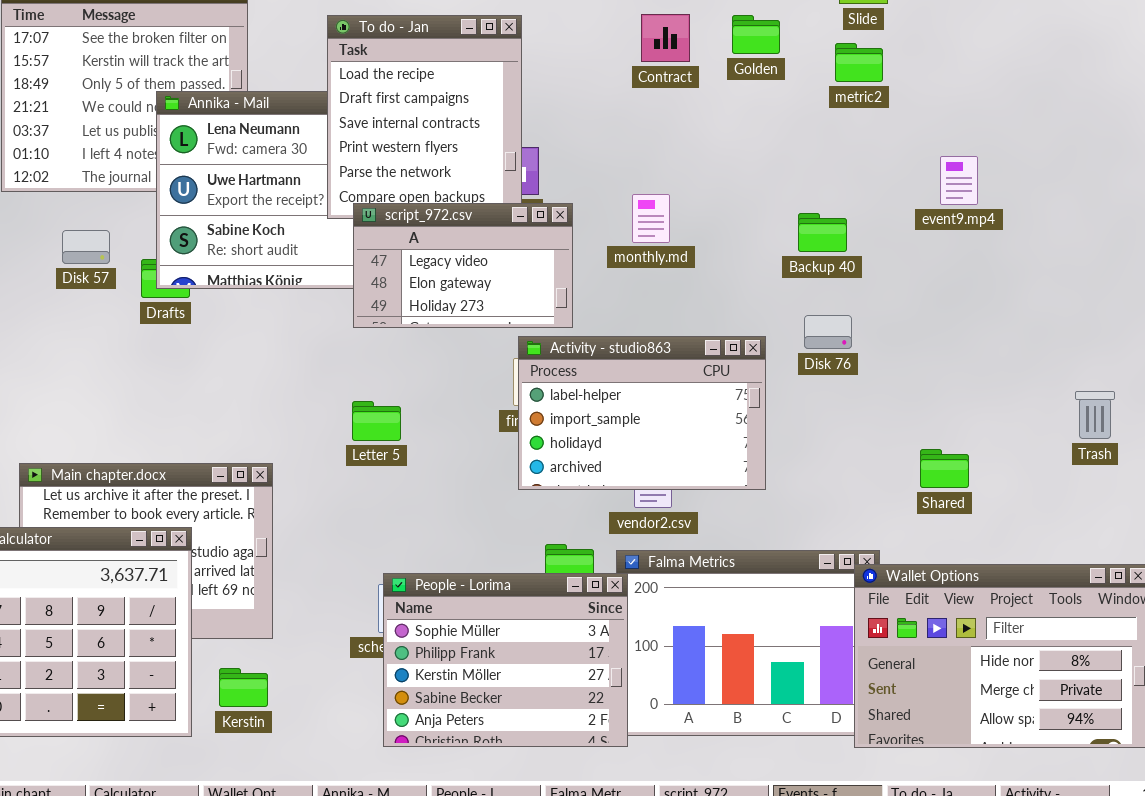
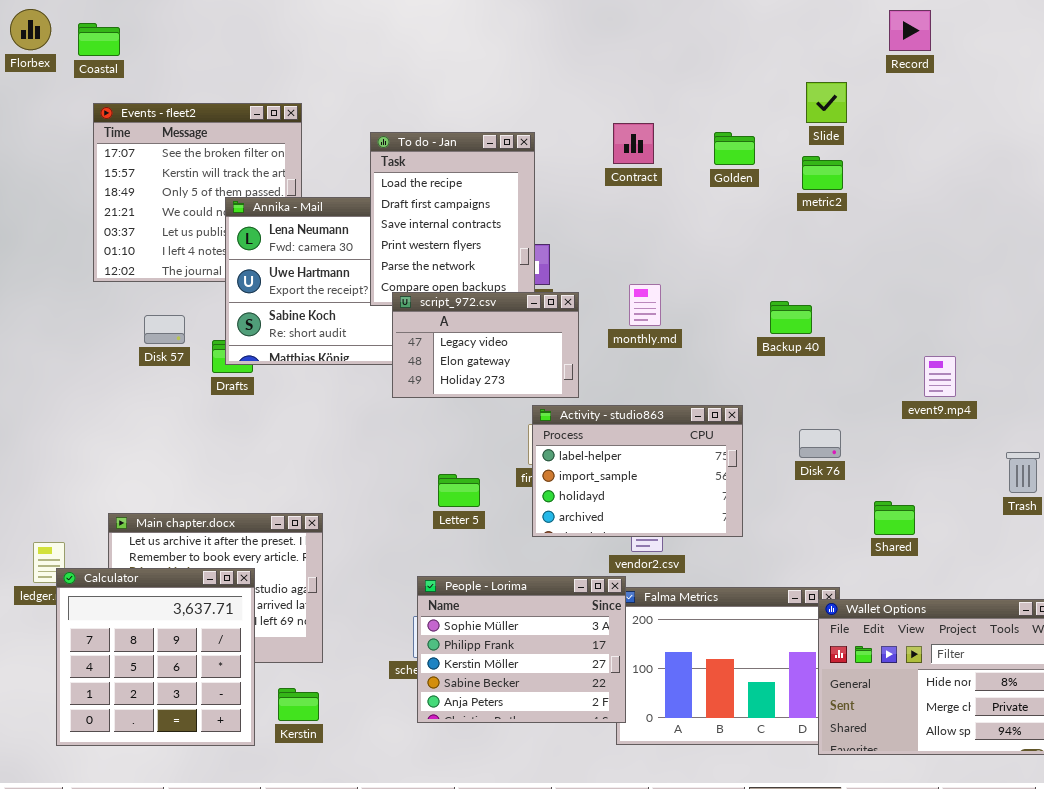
Contract: [641,14,690,62] -> [613,123,654,164], moved
event9.mp4: [940,156,978,205] -> [924,356,956,397], moved
Disk 76: [804,315,852,349] -> [799,429,841,458], moved
Letter 5: [352,401,401,441] -> [438,474,480,507], moved
People - Lorima: [383,573,628,747] -> [417,576,626,723], moved

